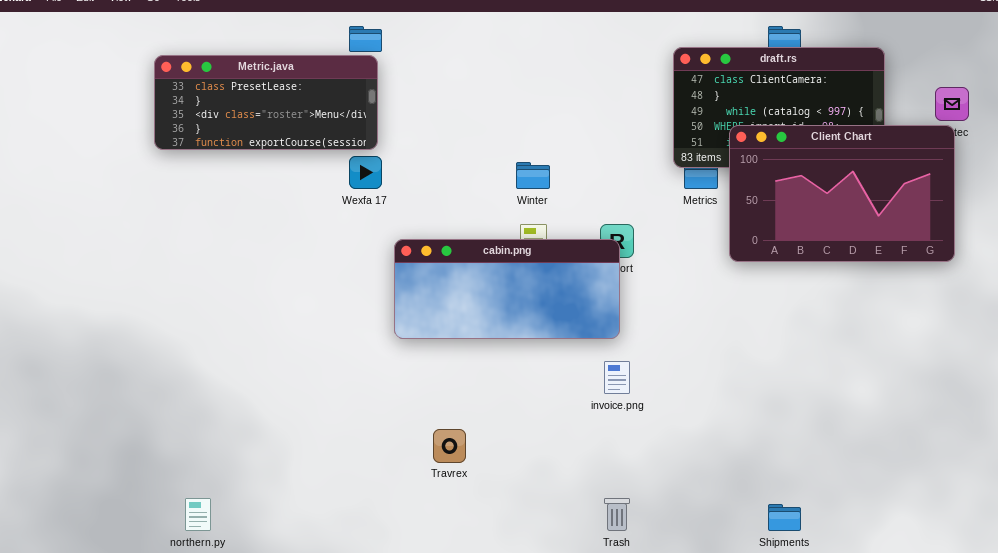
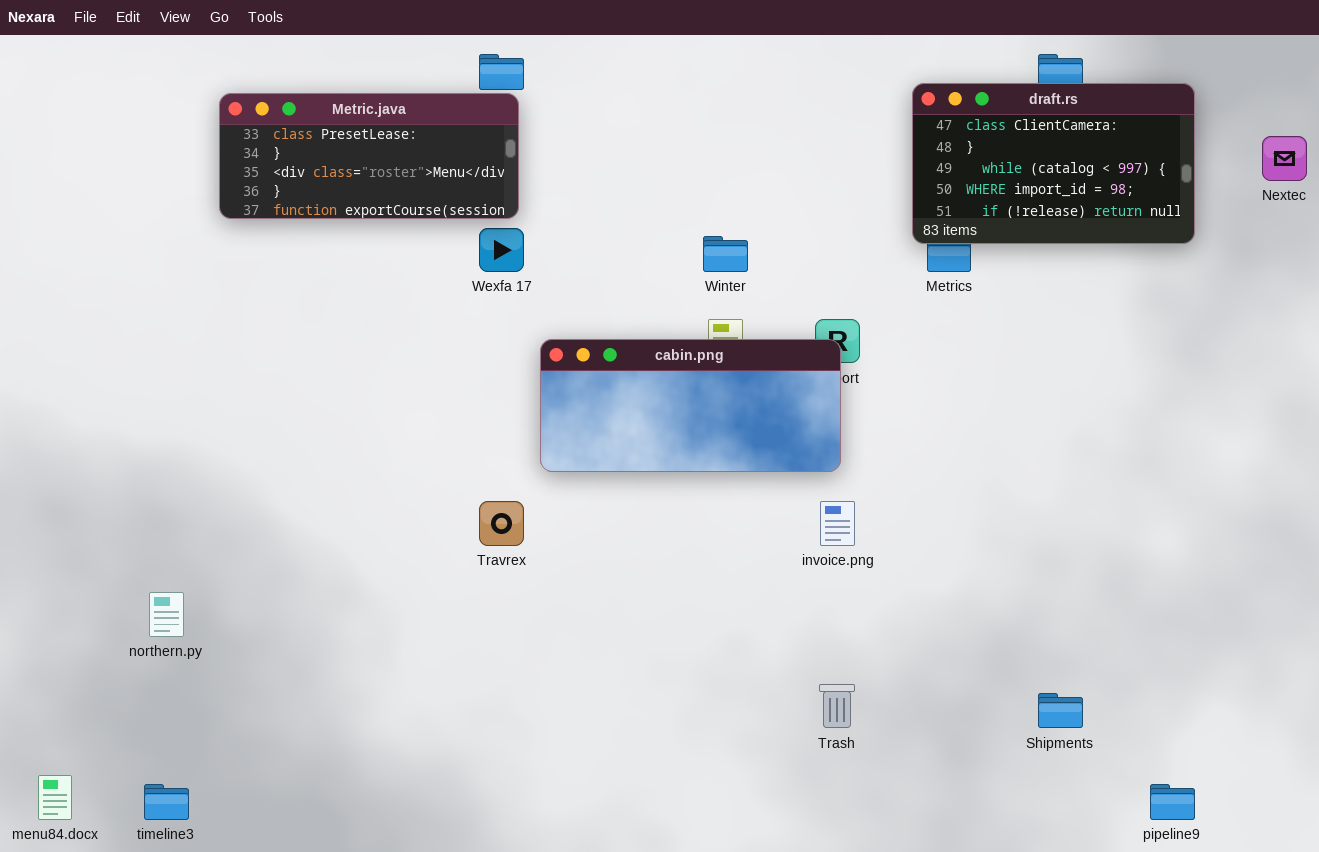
Client Chart: [729,125,955,262] -> none, closed
Travrex: [433,429,466,463] -> [479,501,524,546], moved
northern.py: [185,498,211,531] -> [149,592,184,637], moved

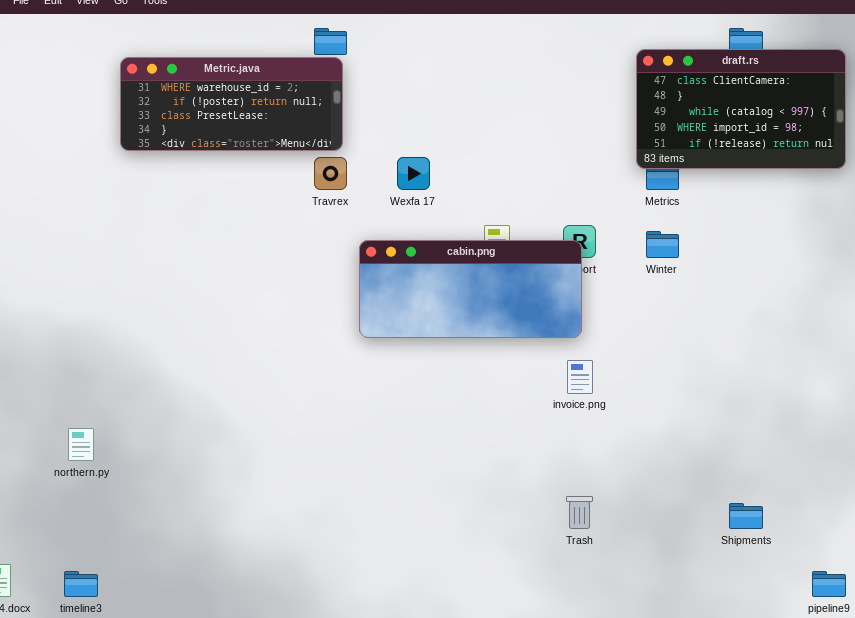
Metric.java: [219,93,519,219] -> [120,57,343,151], scrolled up 2 rows
Wexfa 17: [479,228,524,272] -> [397,157,430,190], moved
Winter: [703,236,748,272] -> [646,231,679,258], moved
Travrex: [479,501,524,546] -> [314,157,347,190], moved

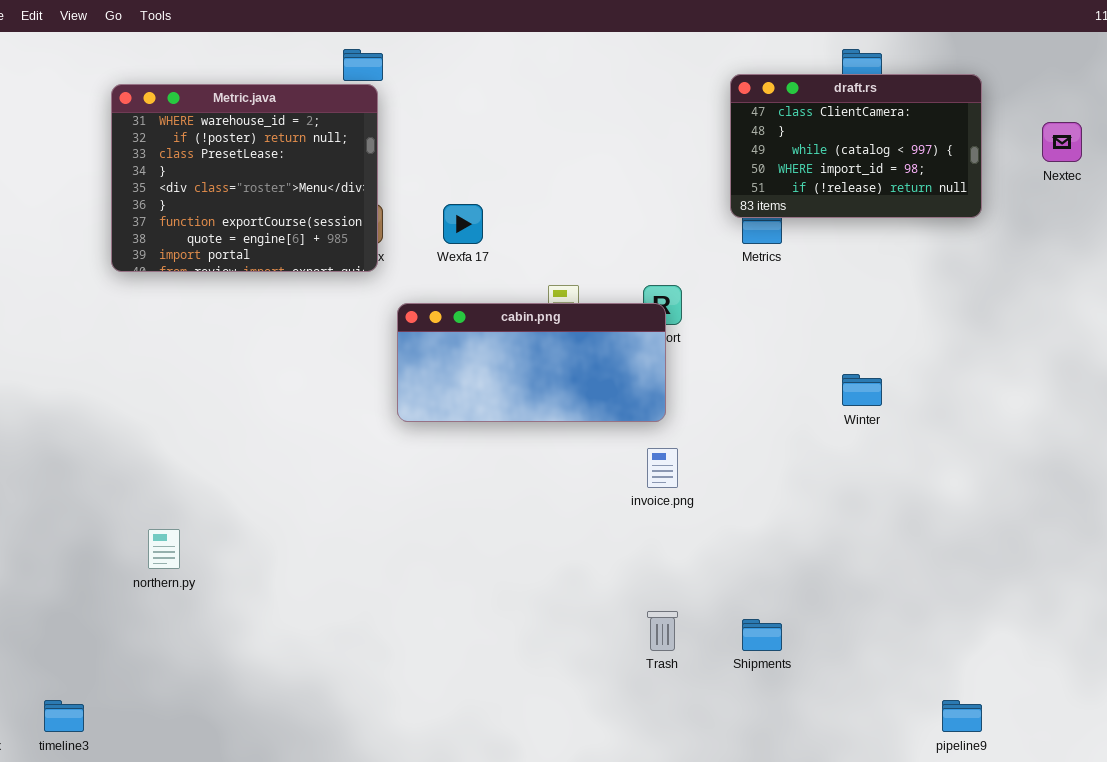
Metric.java: [120,57,343,151] -> [111,84,378,272], resized
Winter: [646,231,679,258] -> [842,374,882,406], moved
northern.py: [68,428,94,461] -> [148,529,180,569], moved
Shipments: [729,503,763,529] -> [742,619,782,651], moved

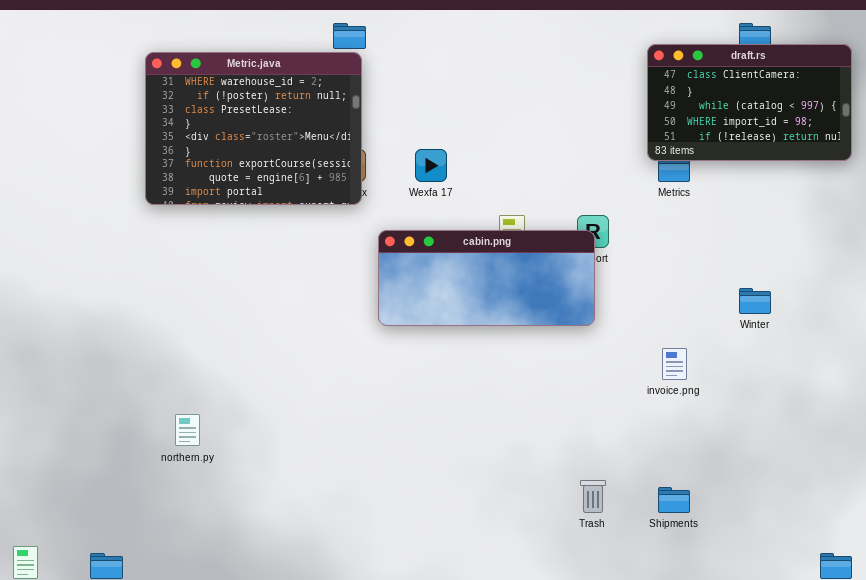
invoice.png: [647,448,678,488] -> [662,348,687,380], moved

